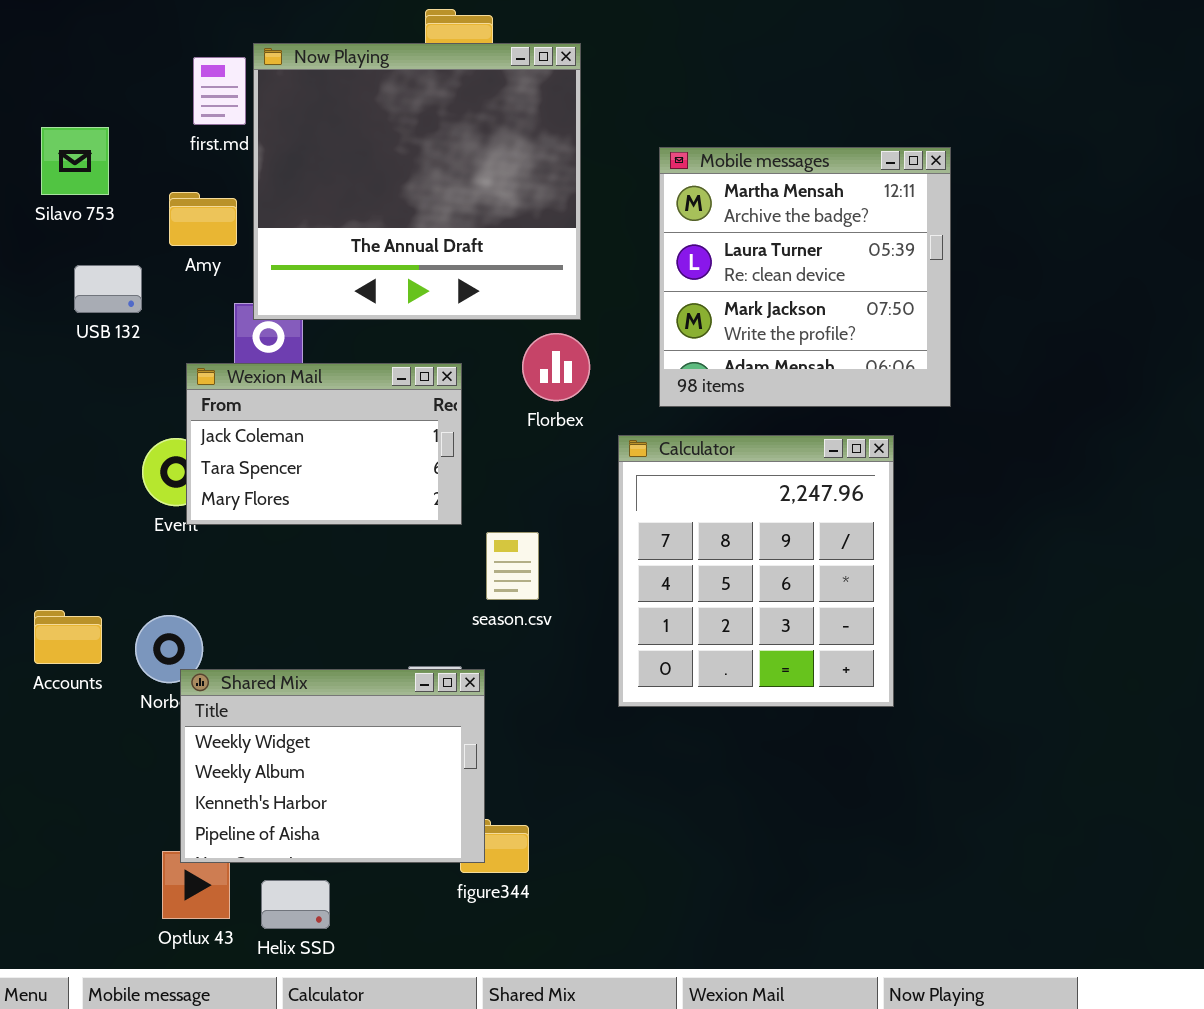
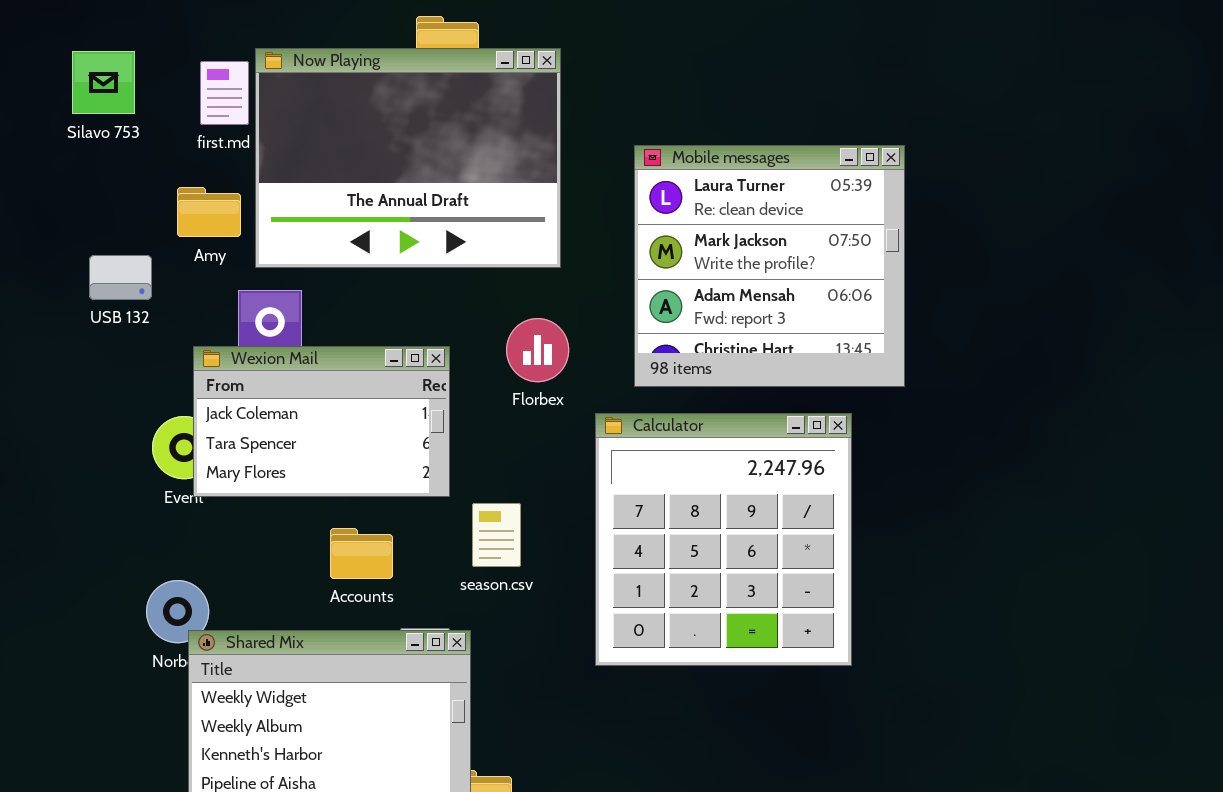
Now Playing: [253,43,581,320] -> [255,48,561,268], resized
Silavo 753: [41,127,109,195] -> [72,51,135,114], moved
Mobile messages: [659,147,951,407] -> [634,145,905,387], scrolled down 1 row
Accounts: [34,610,102,664] -> [330,528,393,579], moved

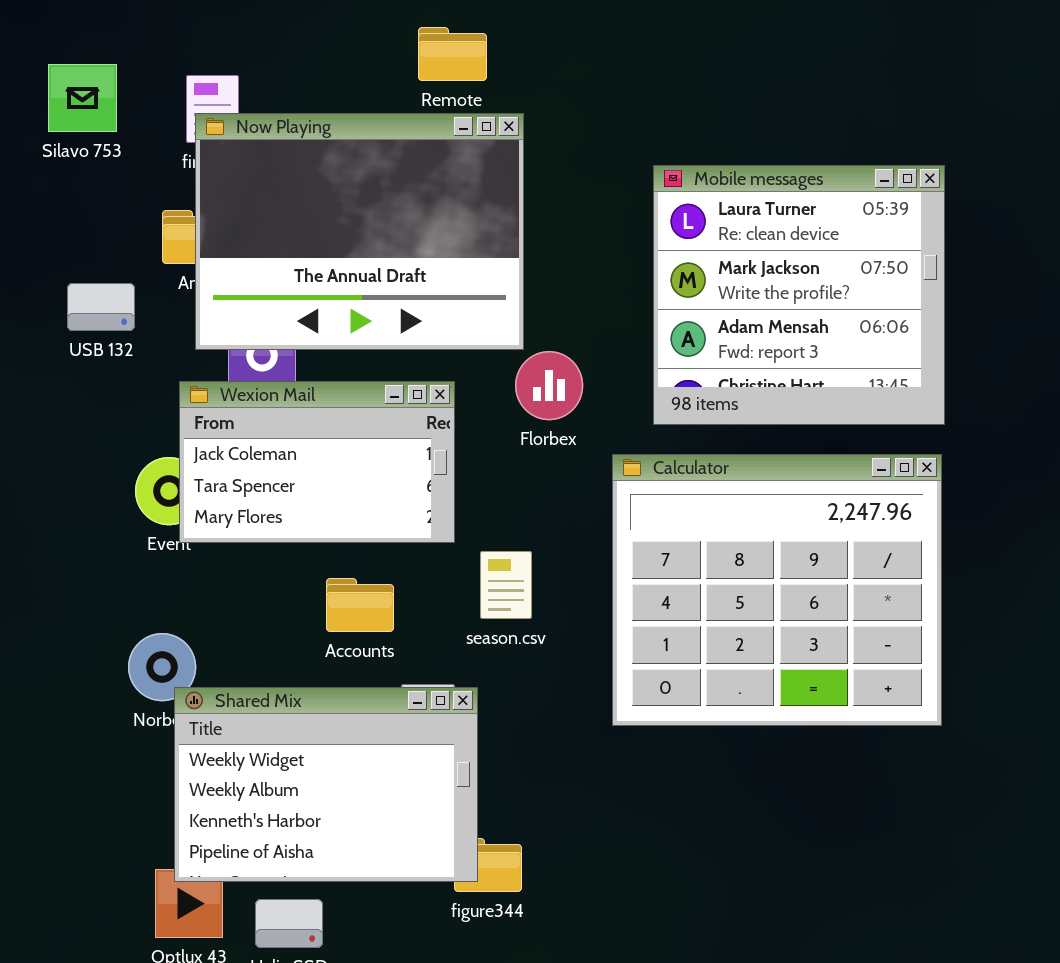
Now Playing: [255,48,561,268] -> [195,113,524,350], moved
Calculator: [595,413,852,666] -> [612,454,942,726], resized

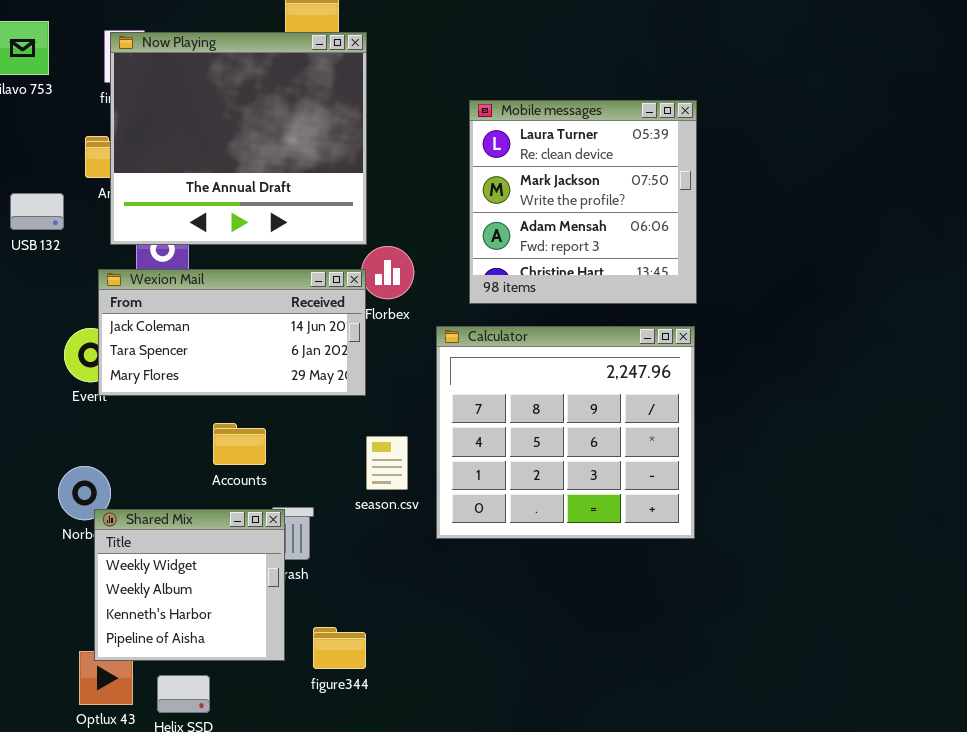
Now Playing: [195,113,524,350] -> [110,32,367,245], resized
Wexion Mail: [179,381,455,543] -> [98,269,366,396], resized
season.csv: [480,551,532,619] -> [366,436,408,490], moved
Shared Mix: [174,687,478,882] -> [94,509,285,661], resized

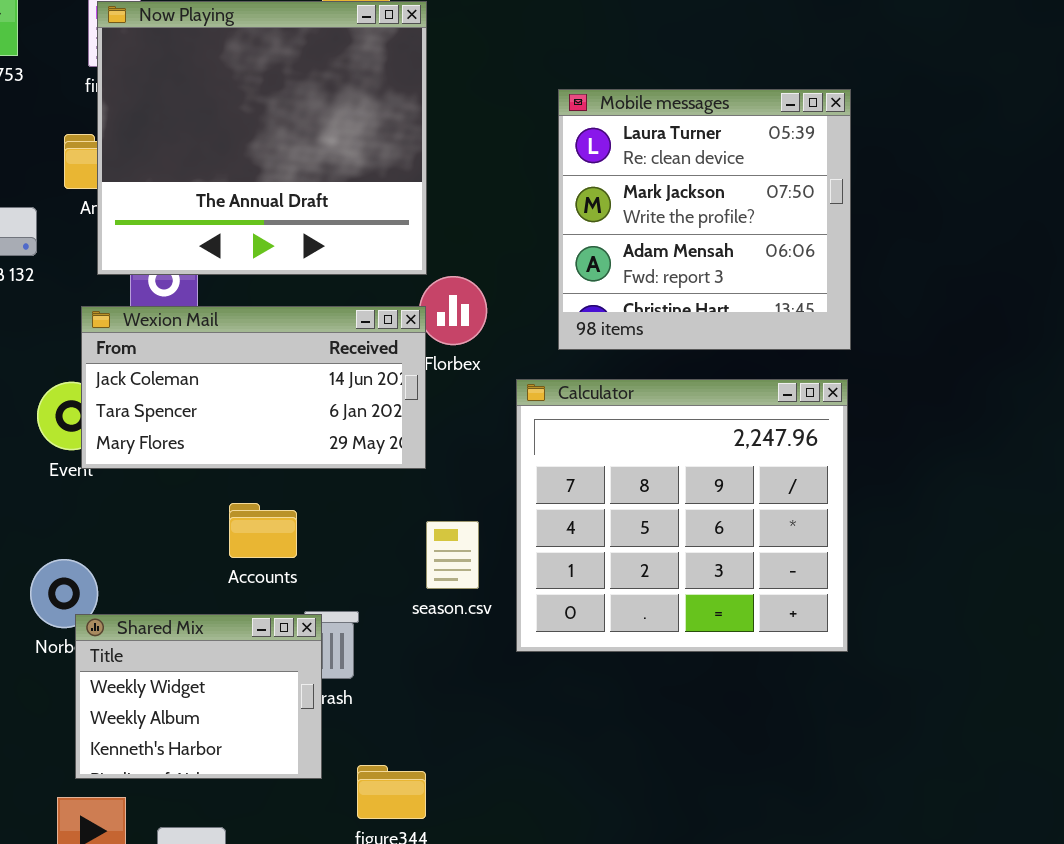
Shared Mix: [94,509,285,661] -> [75,614,322,779], resized

